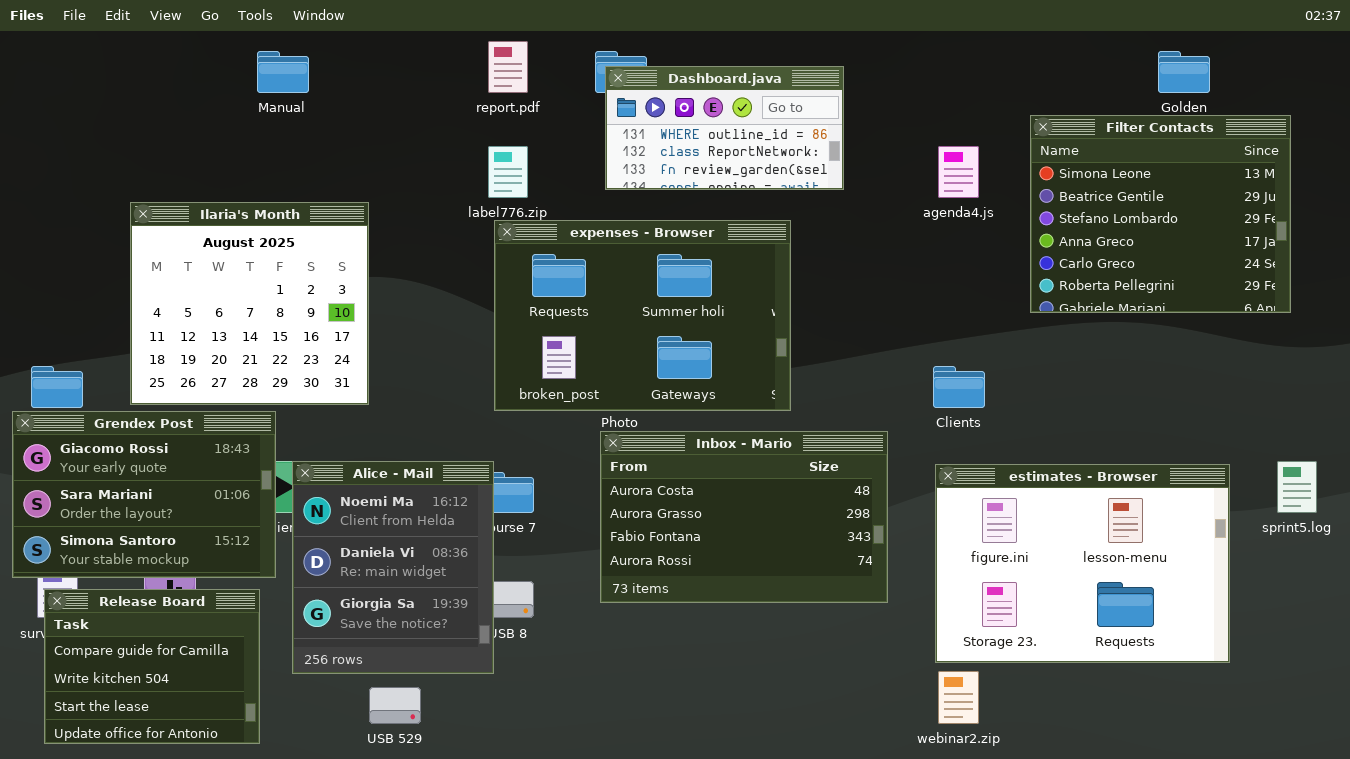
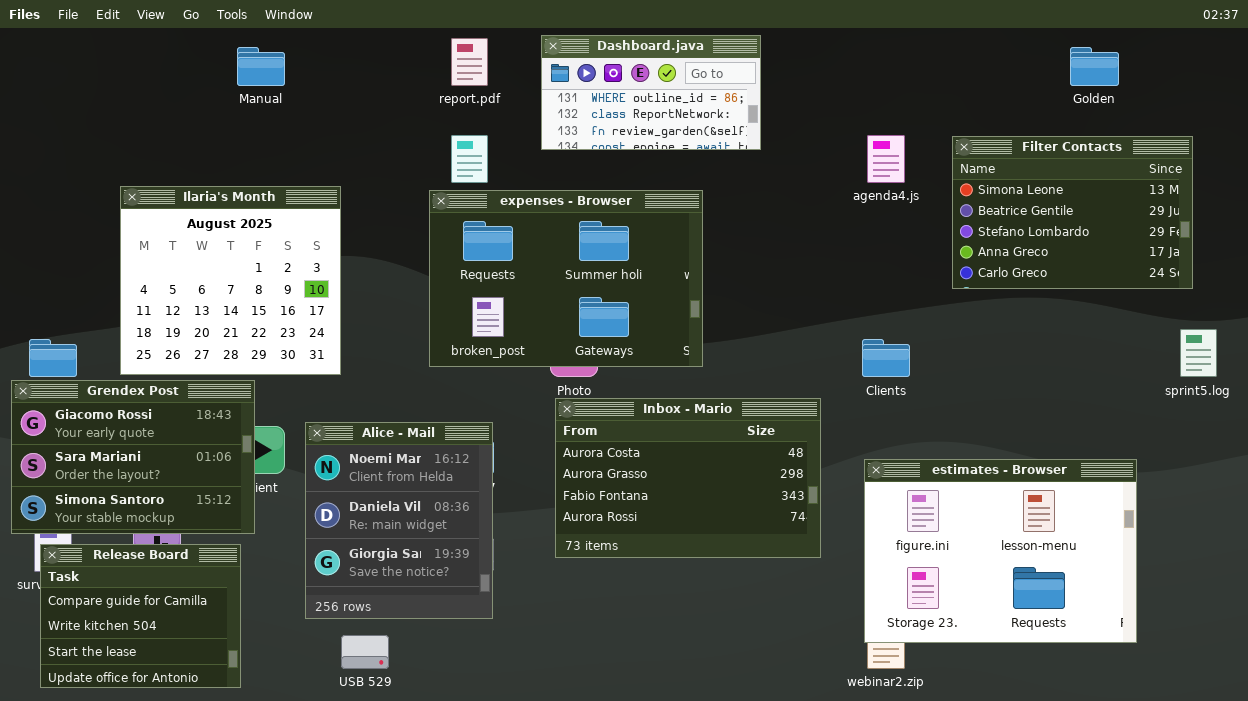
Dashboard.java: [605,66,844,190] -> [541,35,761,150], moved
Filter Contacts: [1030,115,1291,313] -> [952,136,1193,289], resized
expenses - Browser: [494,220,791,411] -> [429,190,703,367], moved
Alice - Mail: [292,461,494,674] -> [305,422,493,619], moved
sprint5.log: [1277,461,1317,513] -> [1180,329,1217,377], moved
estimates - Browser: [935,464,1230,663] -> [864,459,1137,643], moved

